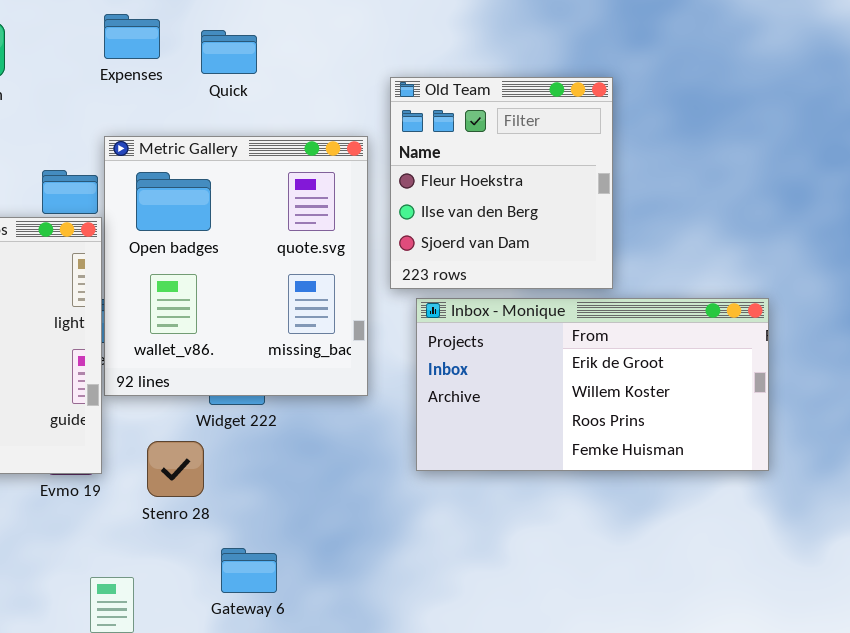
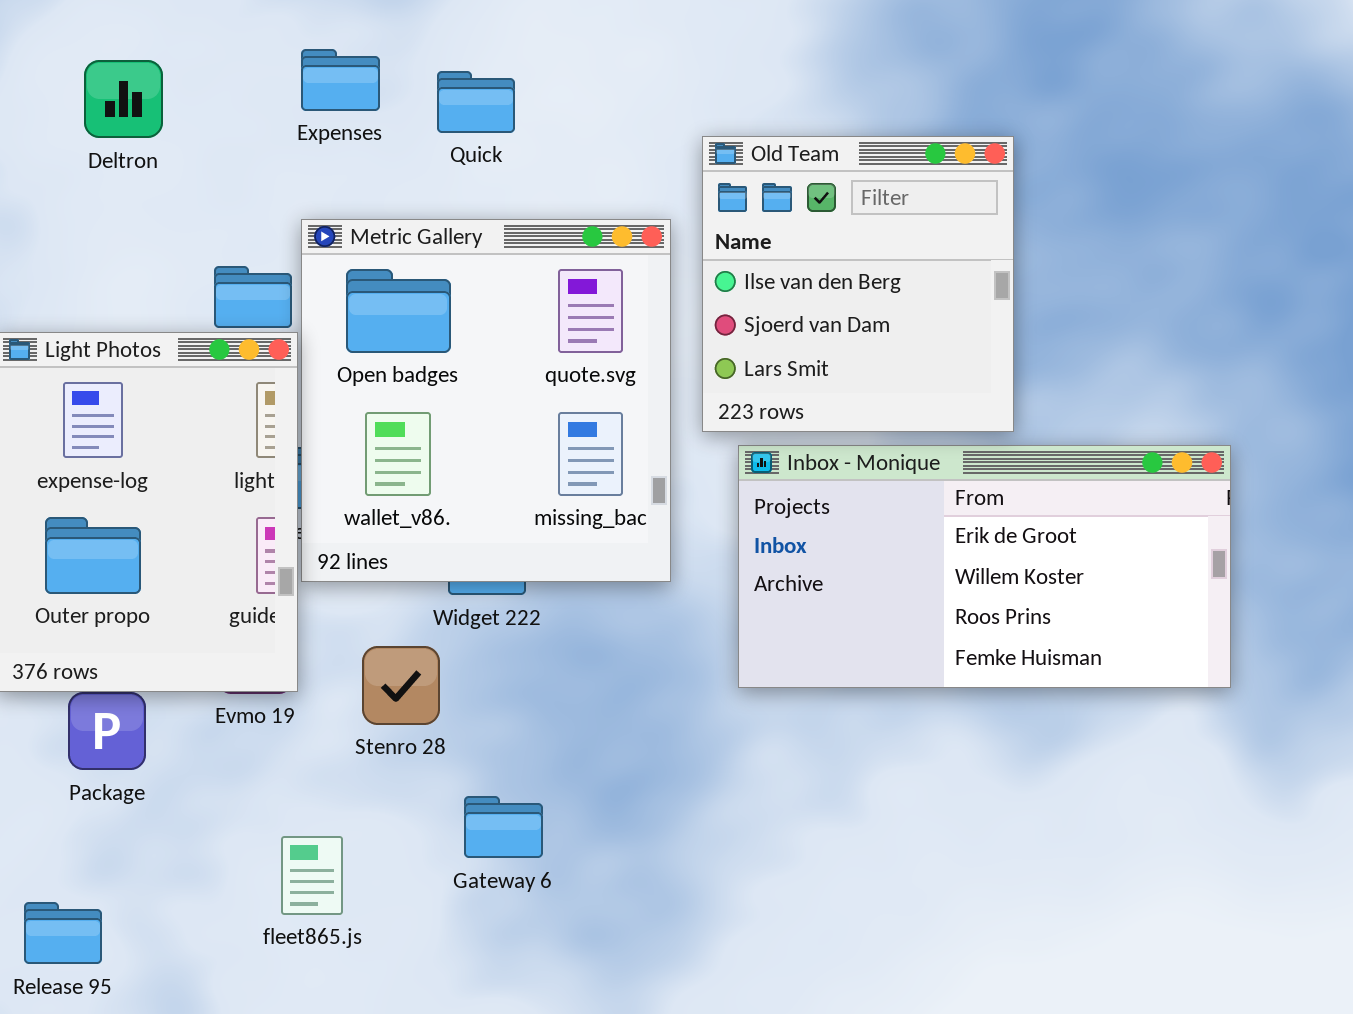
Old Team: [390,77,613,289] -> [702,136,1014,432], scrolled down 1 row

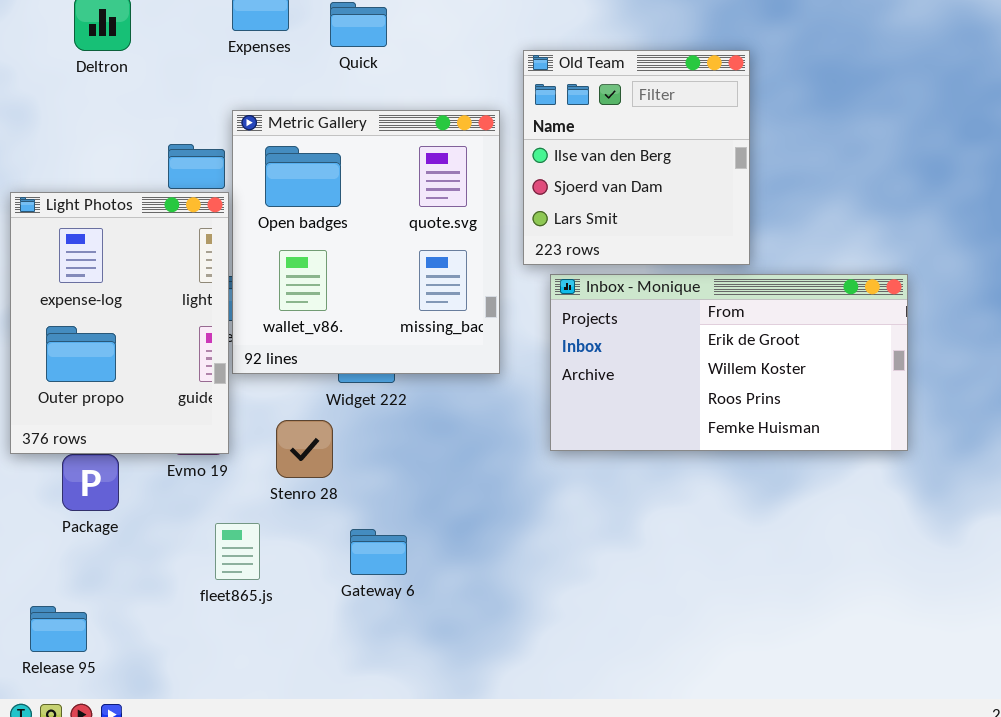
fleet865.js: [281,836,343,915] -> [215,523,260,580], moved

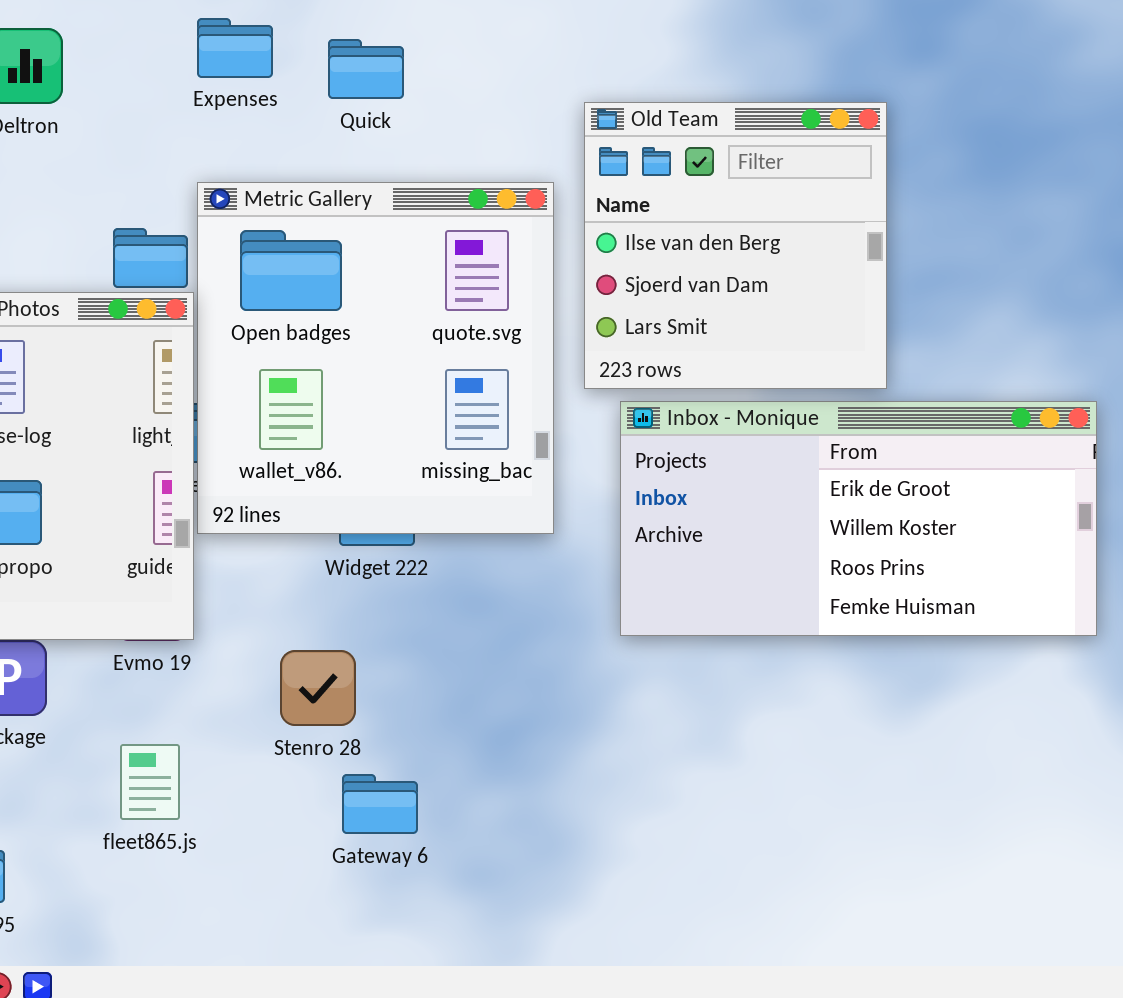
Stenro 28: [276,420,333,478] -> [280,650,356,726], moved
fleet865.js: [215,523,260,580] -> [120,744,180,820], moved
Gateway 6: [350,529,407,575] -> [342,774,418,834], moved

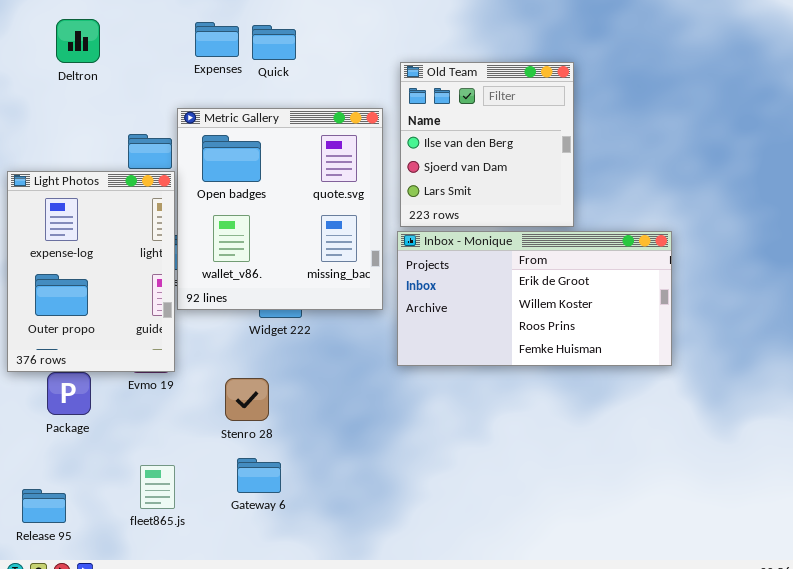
Expenses: [197,18,273,78] -> [195,22,239,57], moved
Inbox - Monique: [620,401,1097,636] -> [397,231,672,366], moved
fleet865.js: [120,744,180,820] -> [140,465,175,509], moved
Gateway 6: [342,774,418,834] -> [237,458,281,493], moved

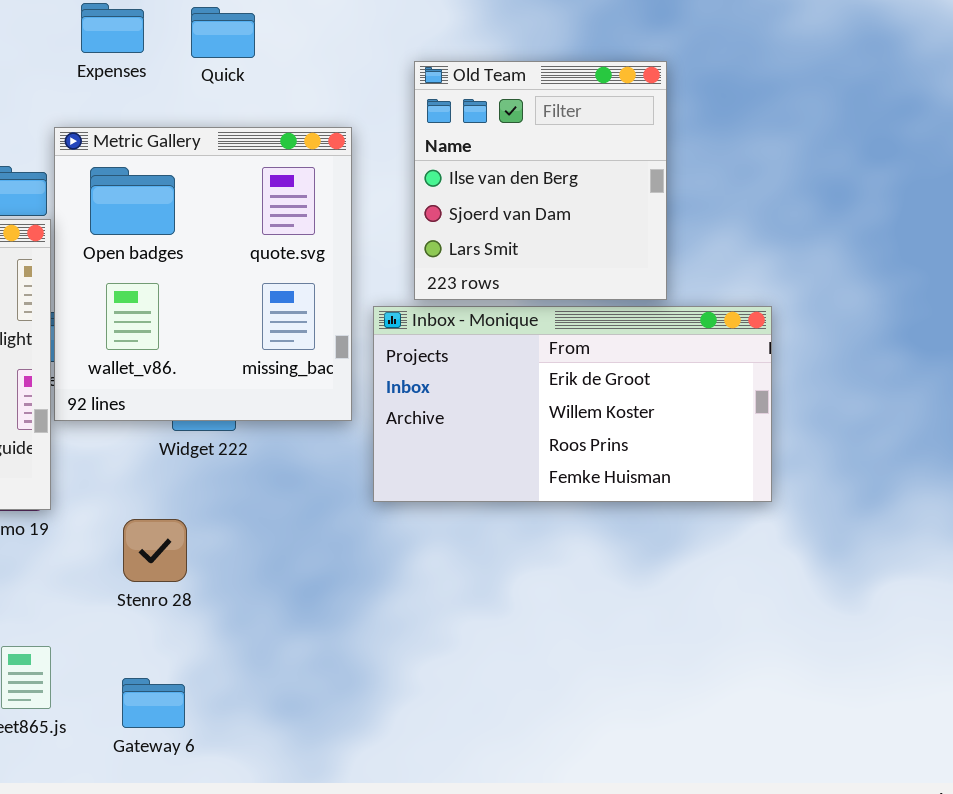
Quick: [252,25,296,60] -> [191,7,255,58], moved
Old Team: [400,62,574,227] -> [414,61,667,300], moved
Gateway 6: [237,458,281,493] -> [122,678,185,728], moved

